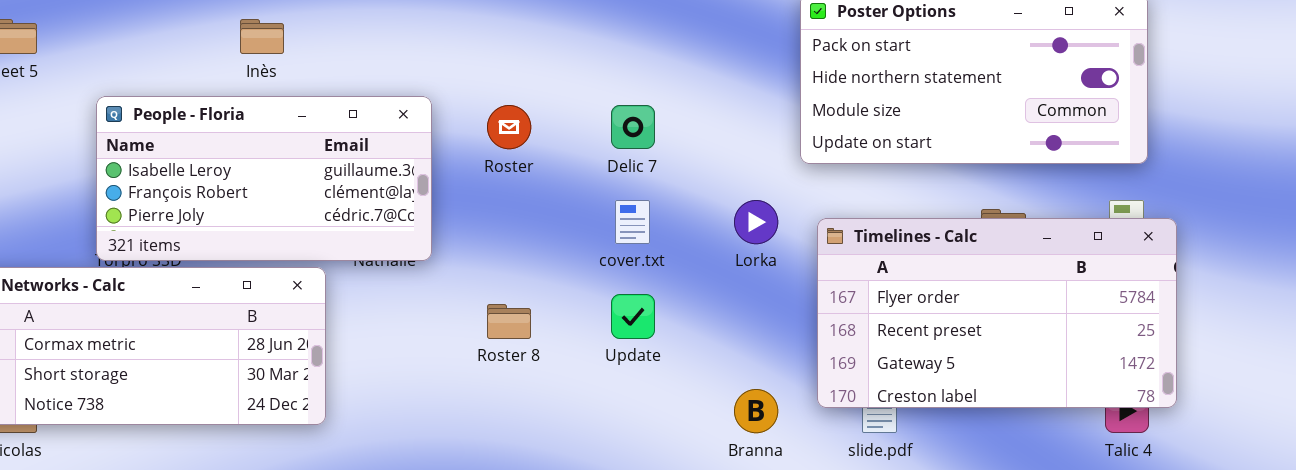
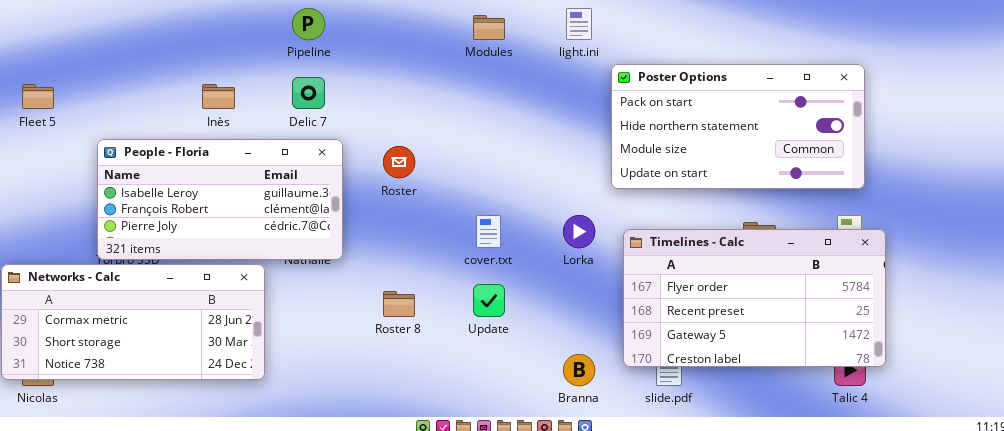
Delic 7: [611,105,655,149] -> [292,77,325,109], moved

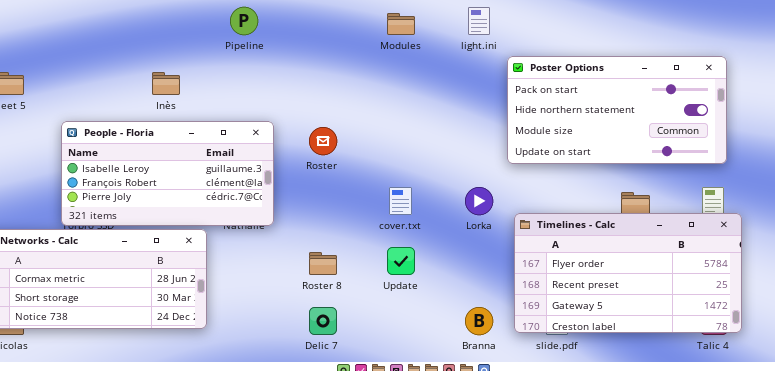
Delic 7: [292,77,325,109] -> [309,307,337,335], moved
Timelines - Calc: [623,229,886,367] -> [514,213,742,333], moved

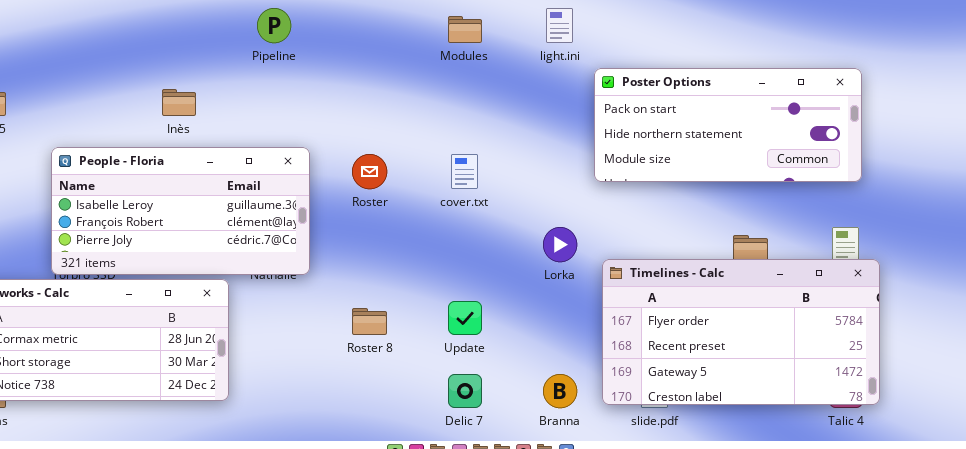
Poster Options: [507,56,727,164] -> [594,68,862,182], resized
cover.txt: [389,187,412,215] -> [451,154,478,189], moved
Delic 7: [309,307,337,335] -> [448,374,482,408], moved

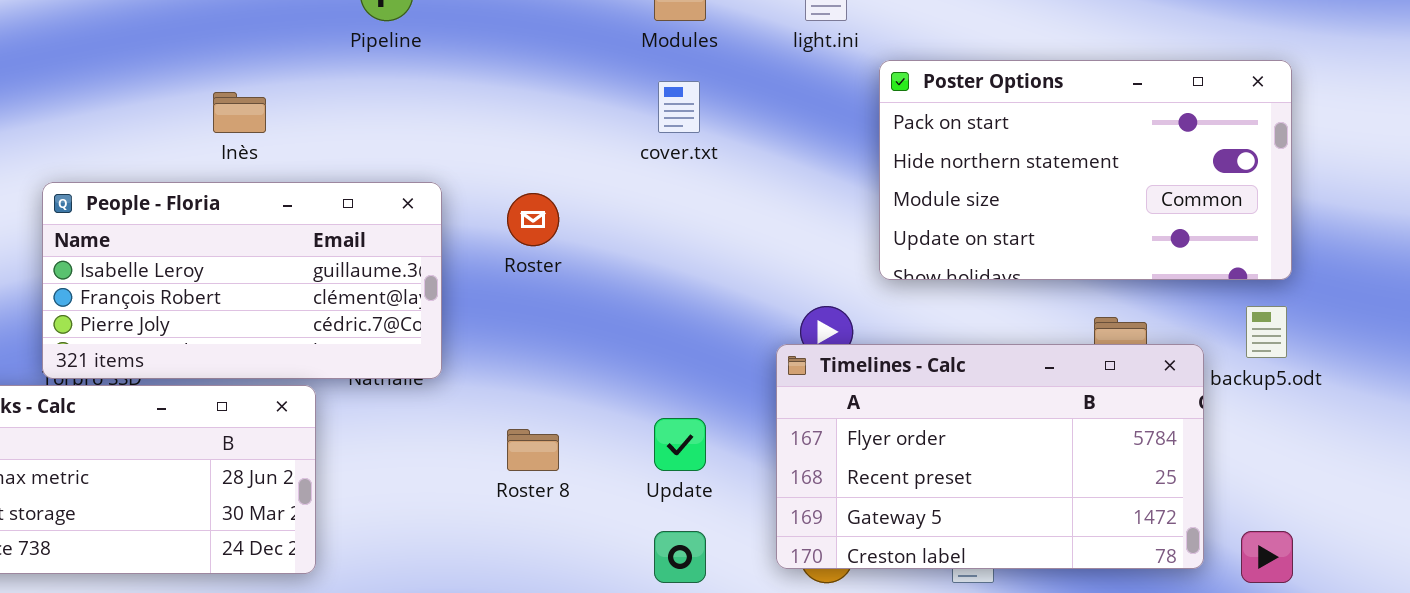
Poster Options: [594,68,862,182] -> [879,60,1292,280], resized
cover.txt: [451,154,478,189] -> [658,81,700,133], moved
Timelines - Calc: [602,259,880,405] -> [776,344,1204,569], moved

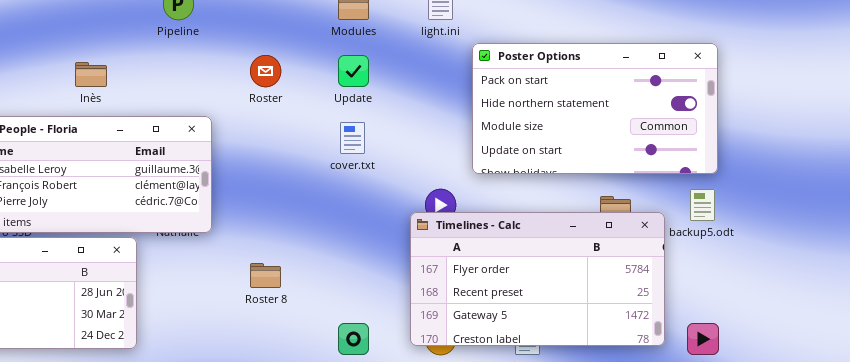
cover.txt: [658,81,700,133] -> [340,122,365,154], moved
Roster: [507,193,559,246] -> [250,55,281,87], moved
Update: [654,418,706,471] -> [338,55,369,87], moved

